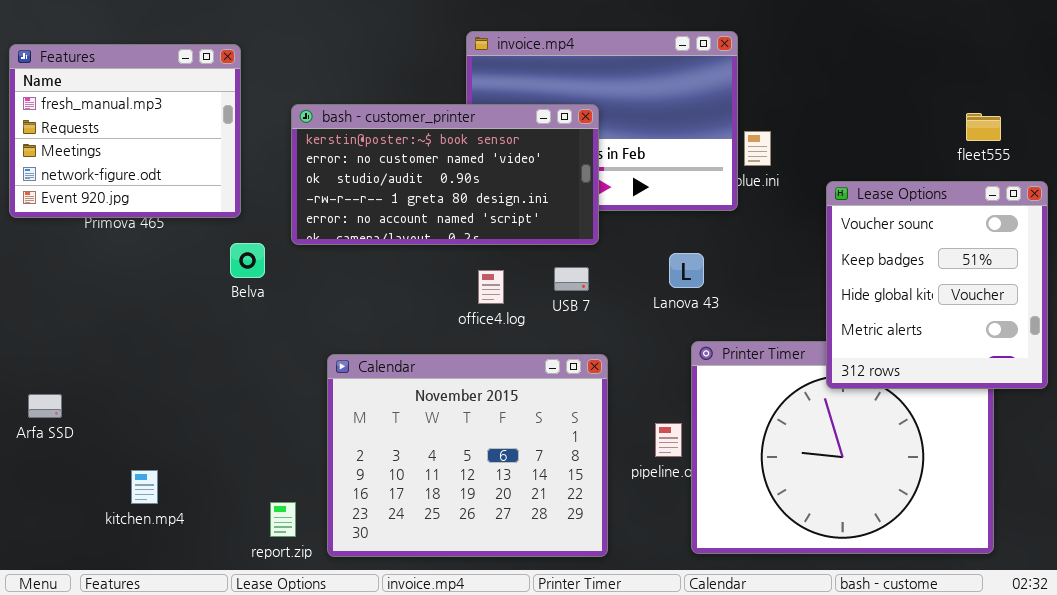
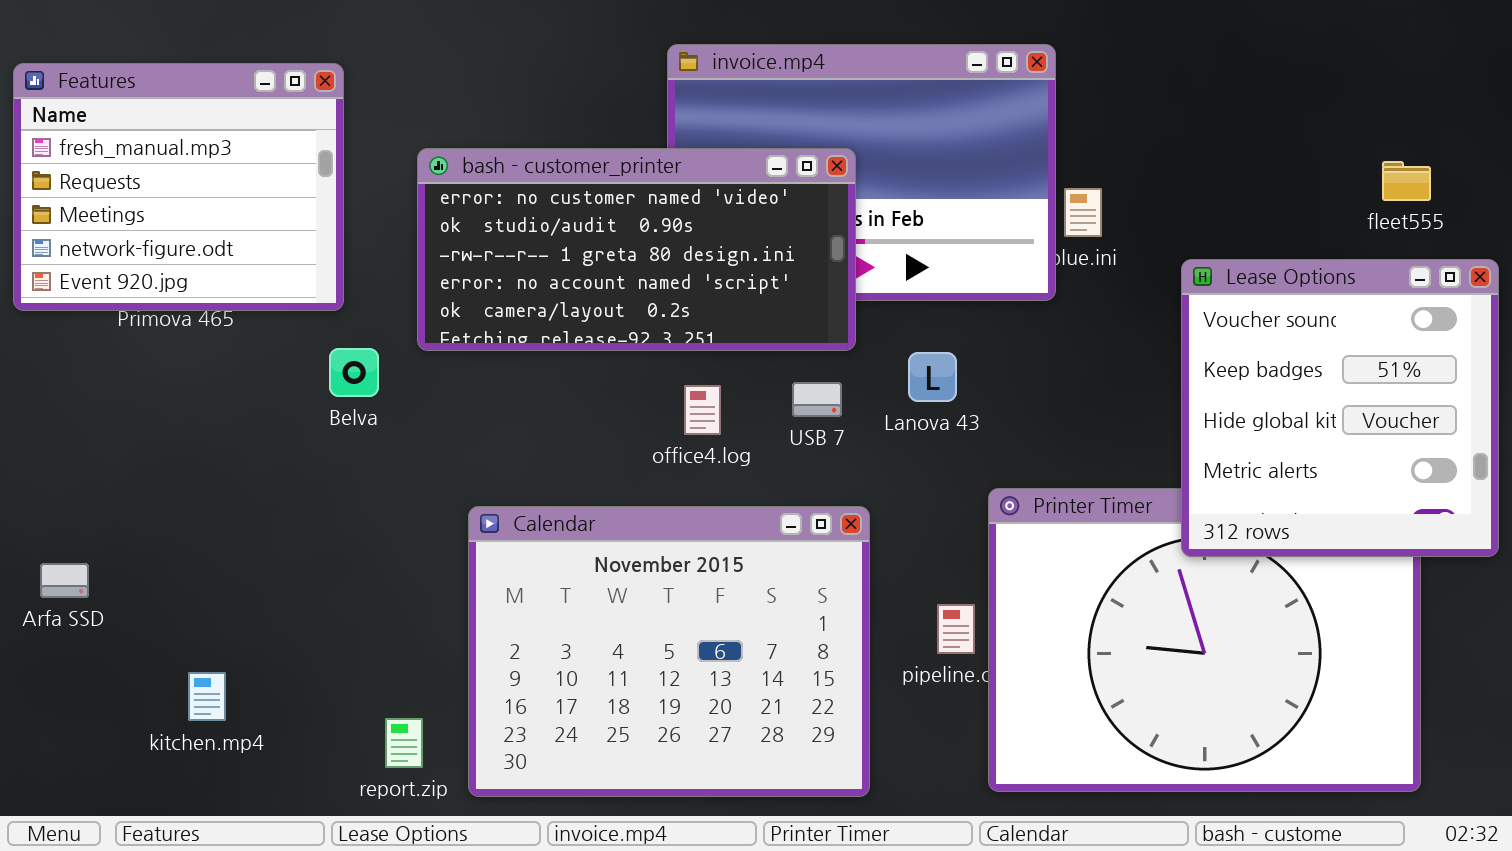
bash - customer_printer: [291,104,599,245] -> [417,148,856,351], scrolled down 1 row
Lanova 43: [669,253,704,288] -> [908,352,957,402], moved

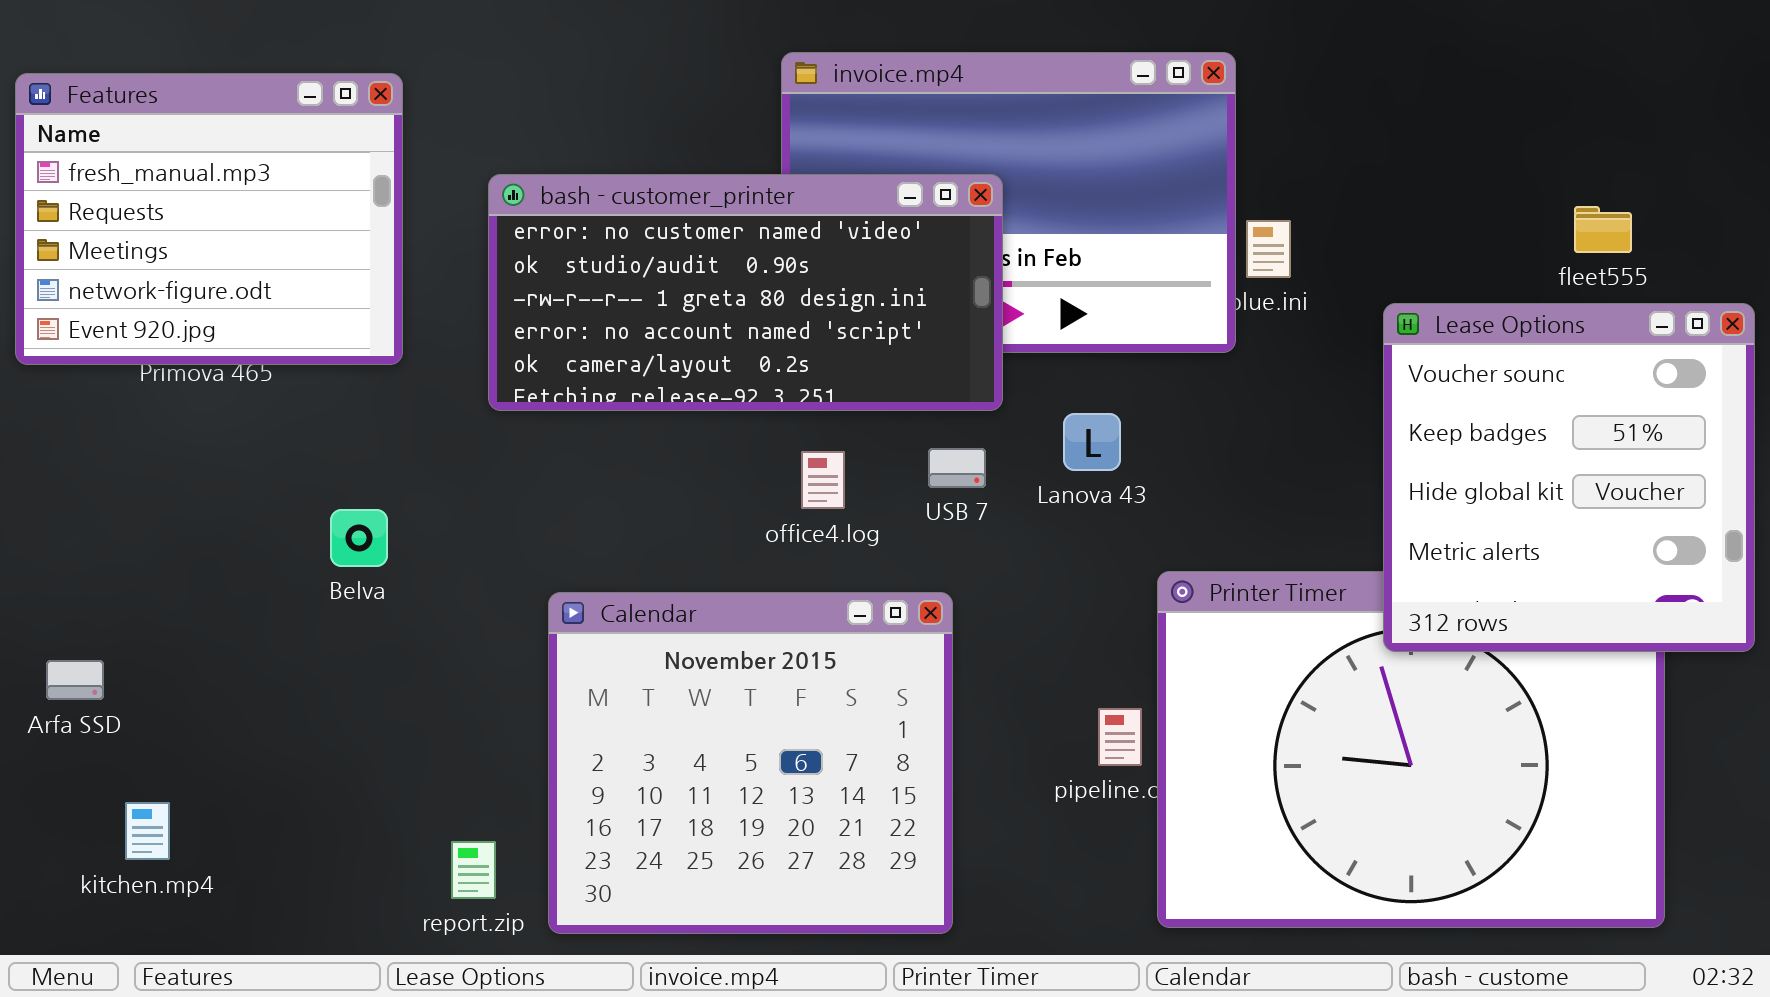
fleet555: [1382,161,1431,201] -> [1574,206,1632,253], moved
Belva: [329,348,379,397] -> [330,509,388,567], moved
Calendar: [468,506,870,797] -> [548,592,953,934], resized
kitchen.mp4: [188,672,226,721] -> [125,802,170,860], moved

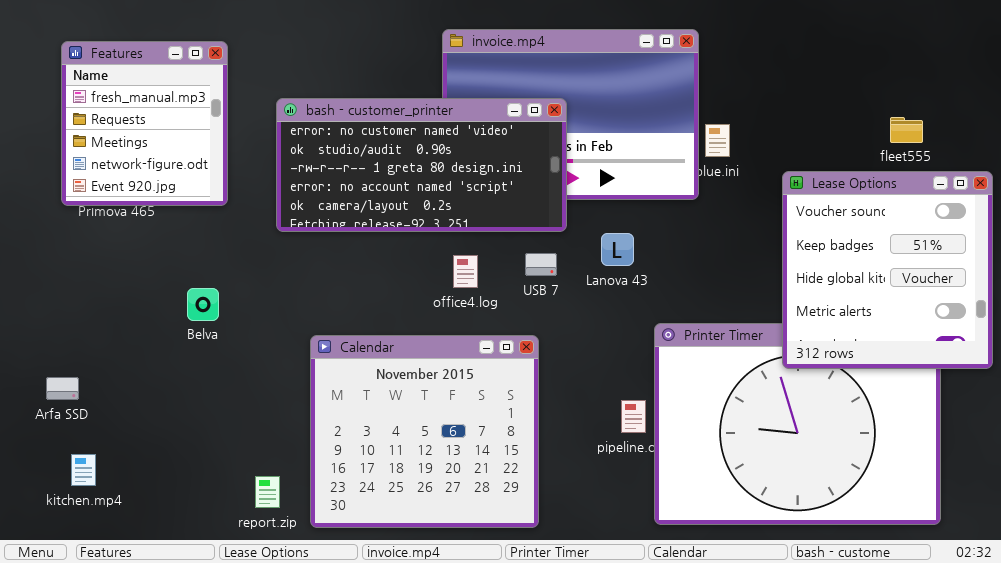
Features: [15,73,403,365] -> [61,41,228,206], resized
Arfa SSD: [46,660,104,700] -> [46,377,79,400], moved

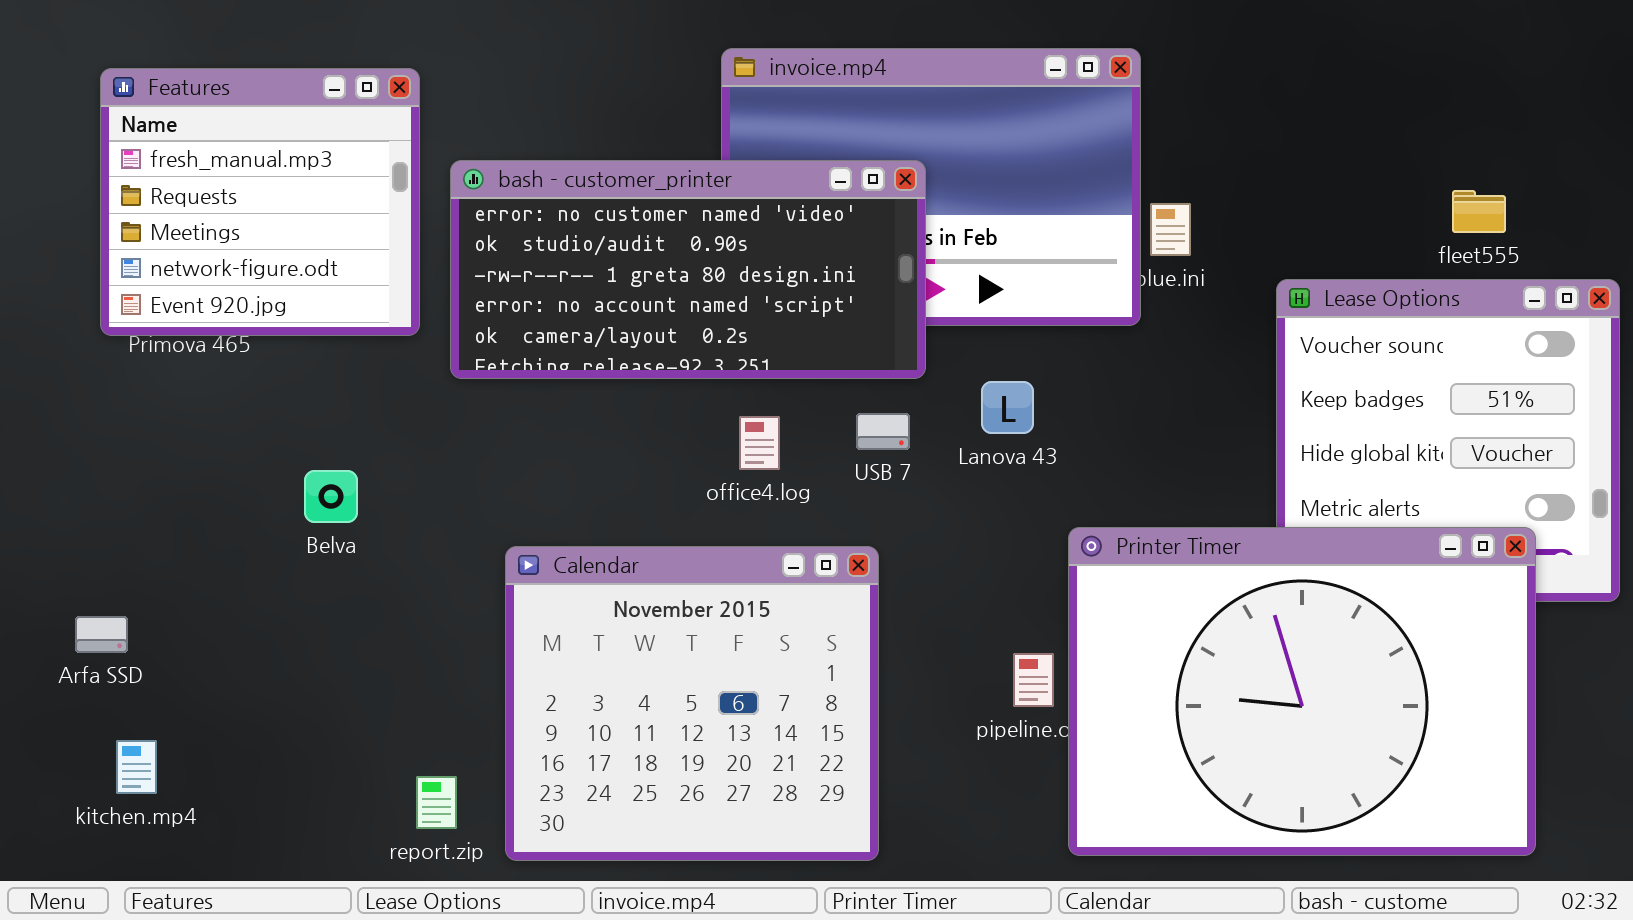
Features: [61,41,228,206] -> [100,68,420,336], resized
Printer Timer: [654,323,941,525] -> [1068,527,1536,856], raised

